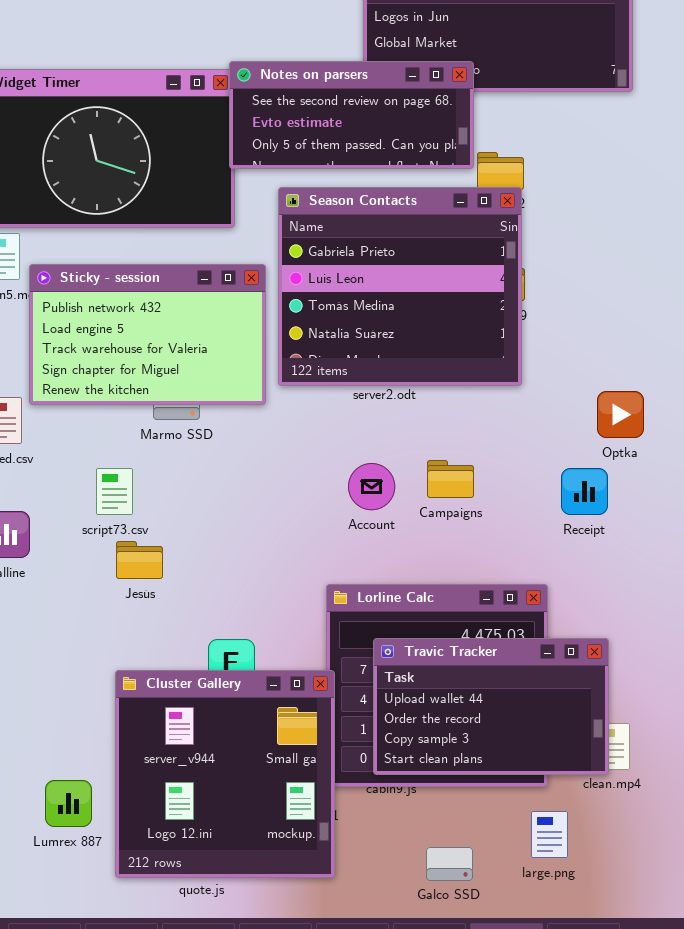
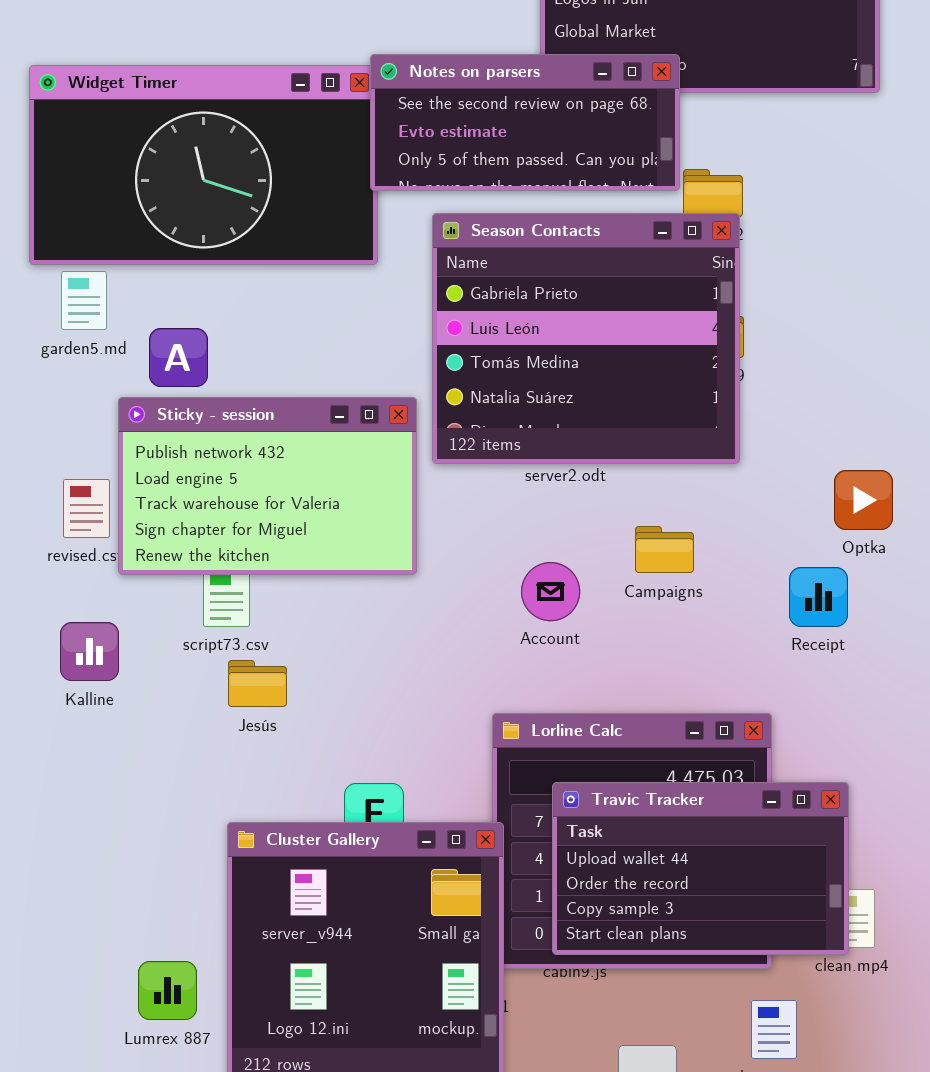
Sticky - session: [29,264,266,405] -> [118,397,417,575], moved
Campaigns: [427,460,474,498] -> [635,526,694,573], moved

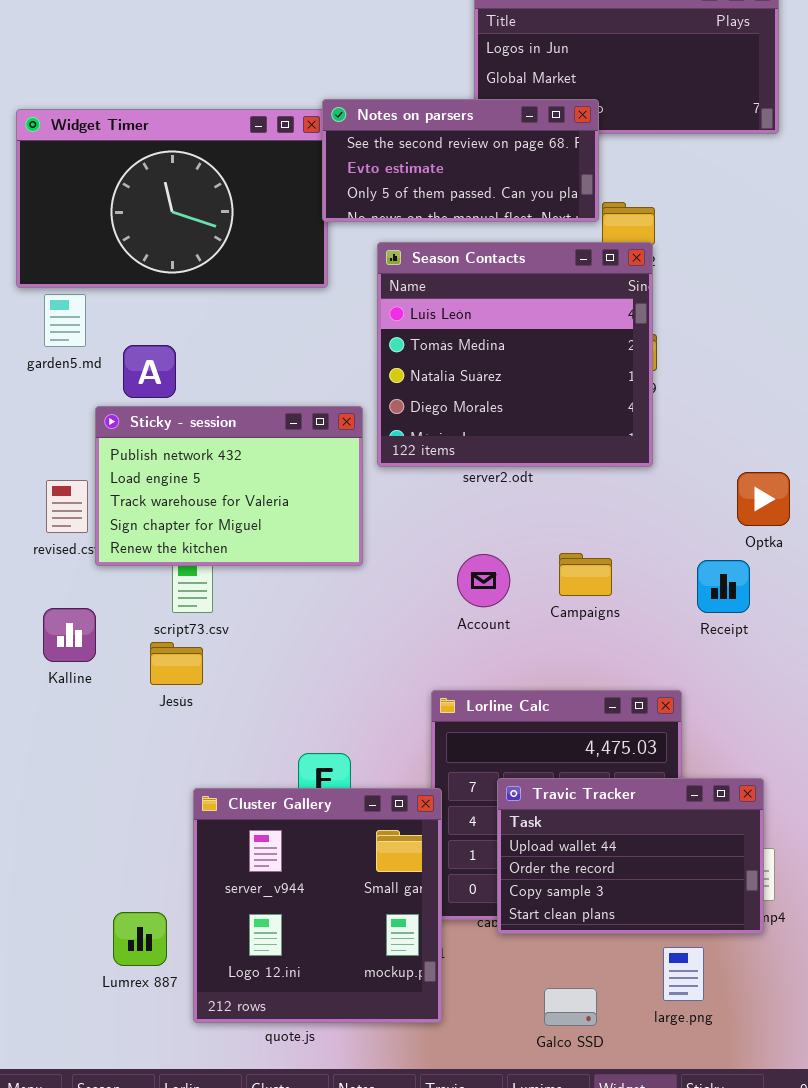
Season Contacts: [432,213,740,464] -> [377,242,653,467], scrolled down 1 row
Campaigns: [635,526,694,573] -> [559,553,612,596], moved
Jesús: [228,660,287,707] -> [150,642,203,685], moved
Travic Tracker: [552,782,849,955] -> [497,778,764,934], moved

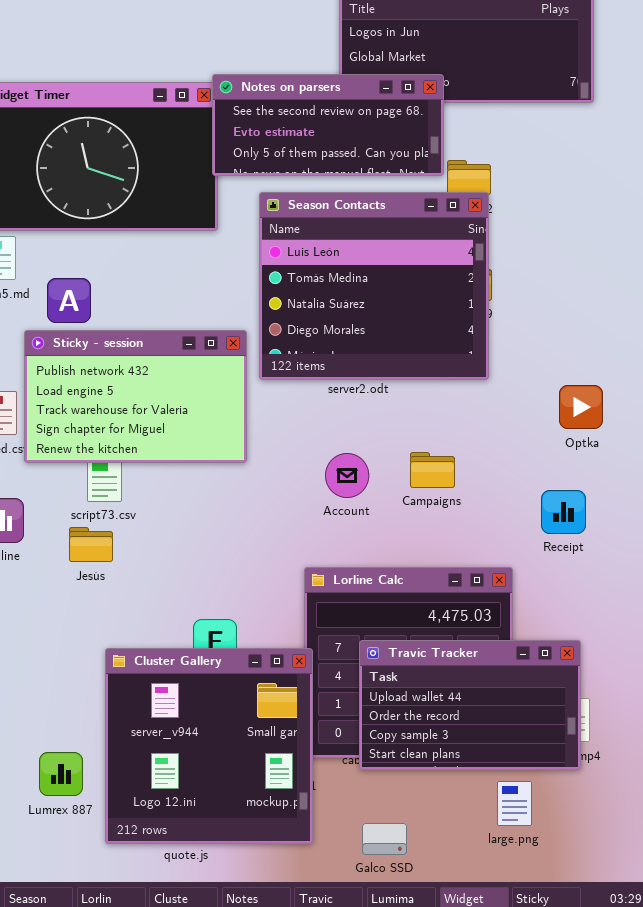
Receipt: [697,560,750,613] -> [541,490,586,534], moved
Galco SSD: [544,988,597,1026] -> [362,823,407,855], moved

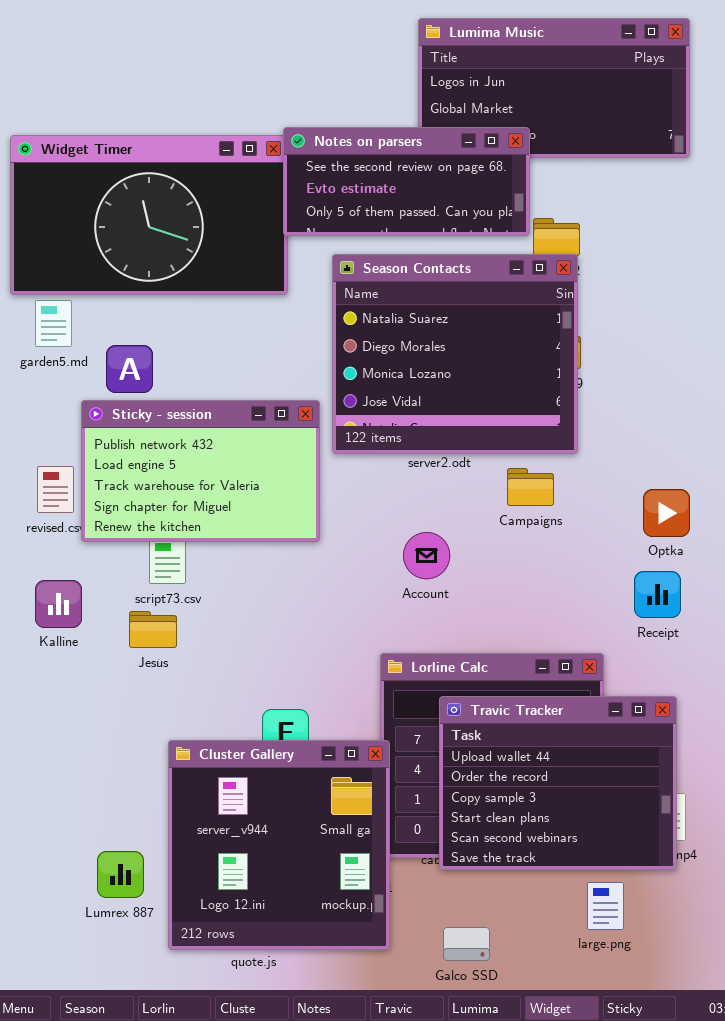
Season Contacts: [259,192,489,380] -> [332,254,578,454], scrolled down 2 rows
Optka: [559,385,603,429] -> [643,489,690,537], moved
Campaigns: [410,452,455,488] -> [507,468,554,506], moved
Travic Tracker: [359,640,581,770] -> [439,696,677,870], resized

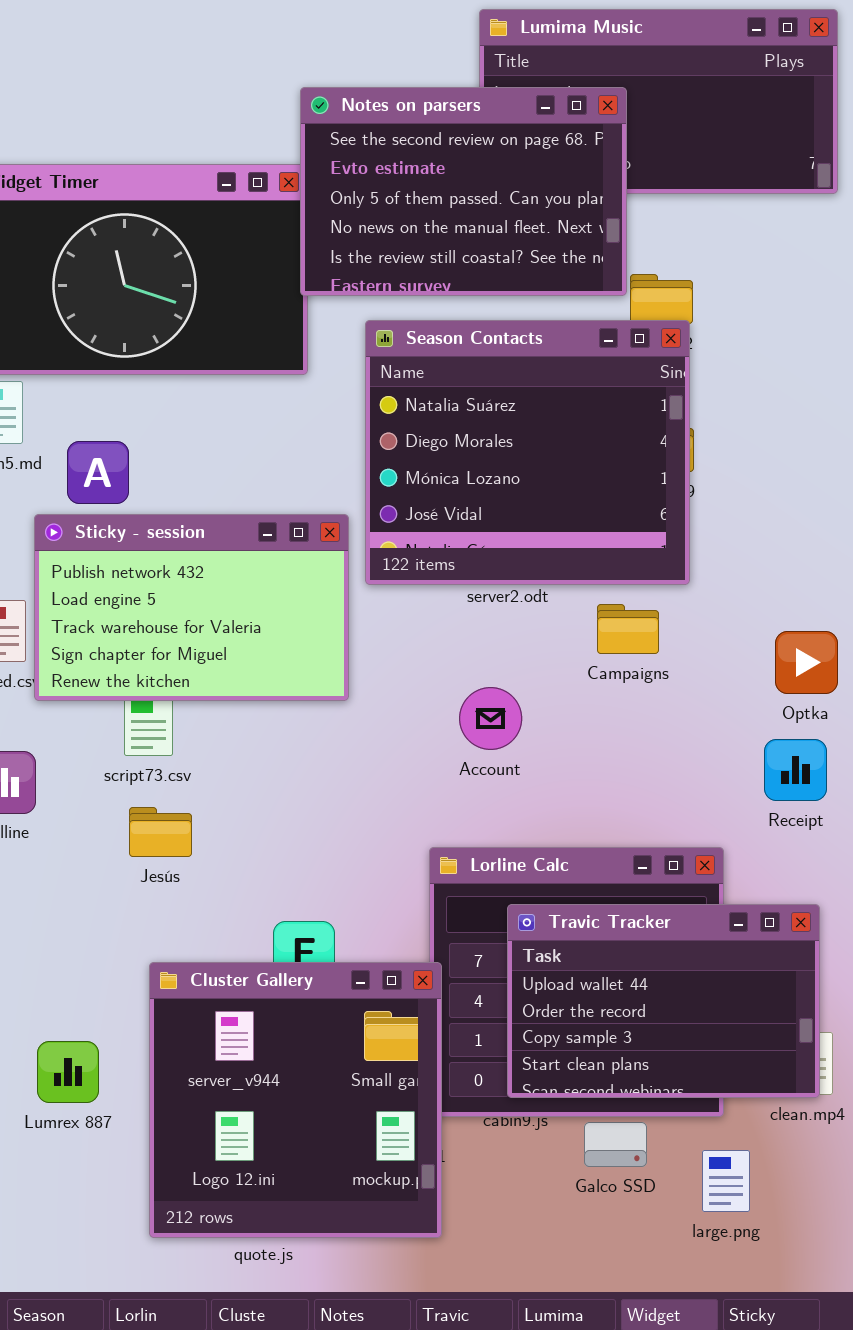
Notes on parsers: [283,127,530,236] -> [300,87,627,296], resized
Jesús: [129,611,177,648] -> [129,807,192,857], moved
Travic Tracker: [439,696,677,870] -> [507,904,820,1098], resized
Lumrex 887: [97,851,144,898] -> [37,1041,99,1103], moved
Galco SSD: [443,927,490,961] -> [584,1122,647,1167], moved

